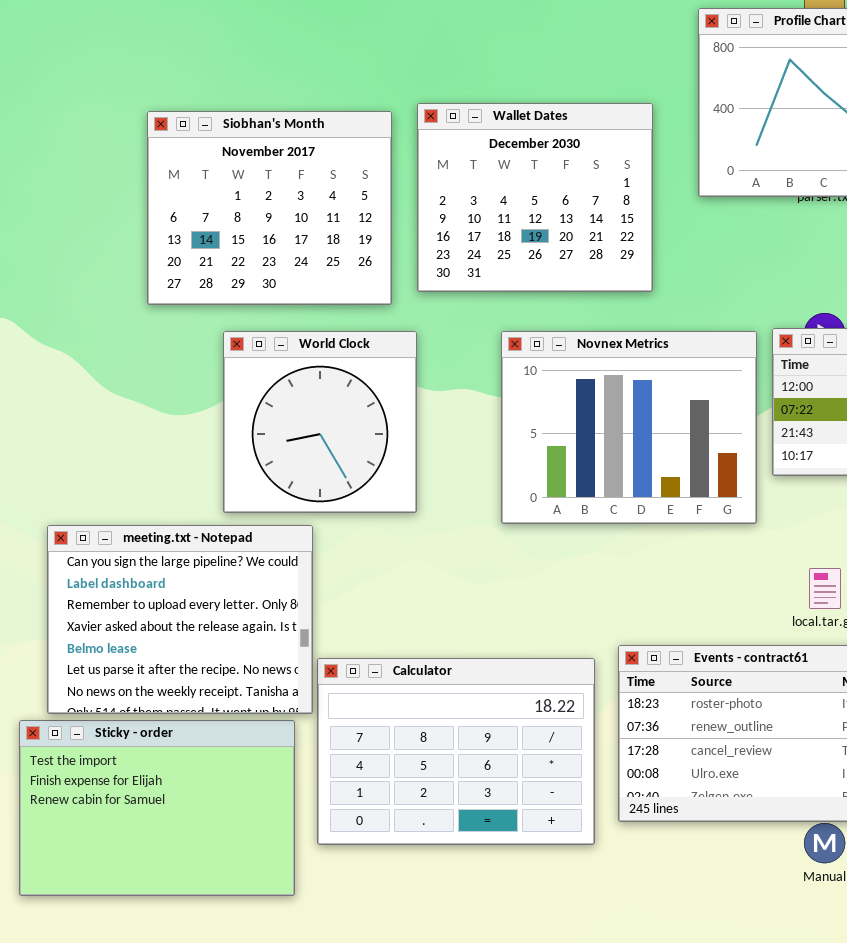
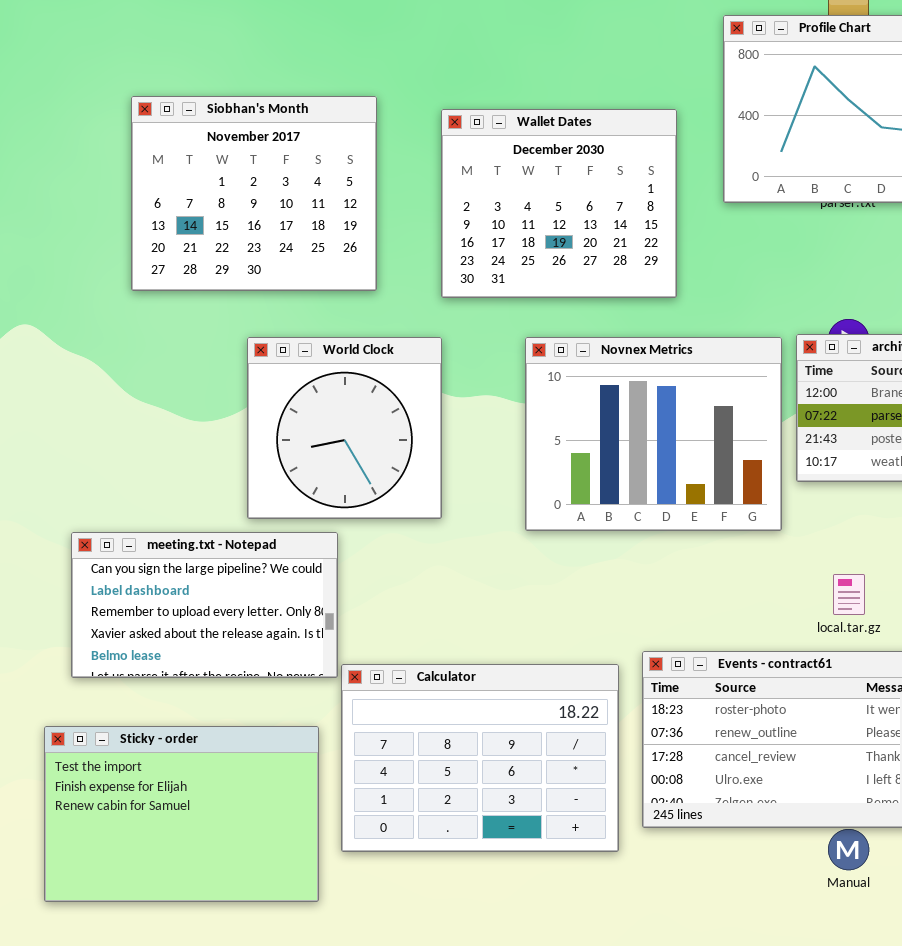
Siobhan's Month: [147,111,392,305] -> [131,96,377,291], moved
meeting.txt - Notepad: [47,525,313,714] -> [71,532,338,678], resized

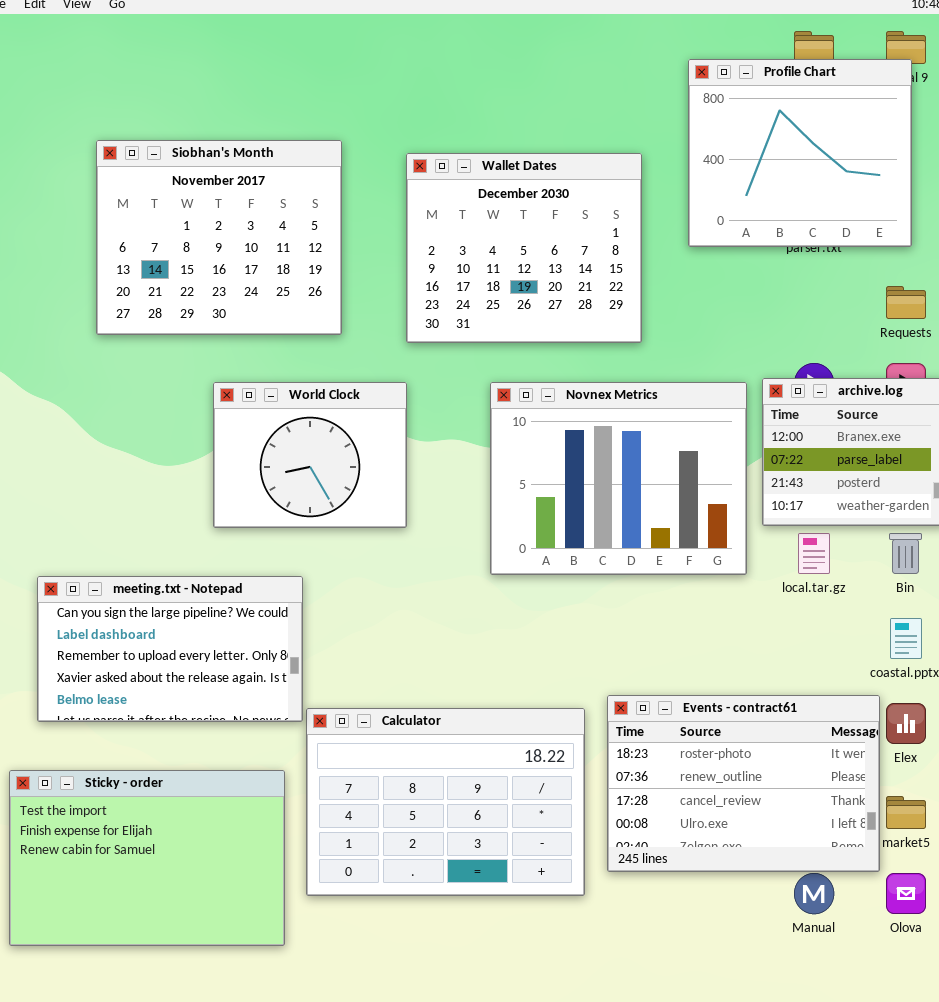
World Clock: [247,337,442,519] -> [213,382,407,528], resized
local.tar.gz: [833,574,865,615] -> [798,533,830,574], moved

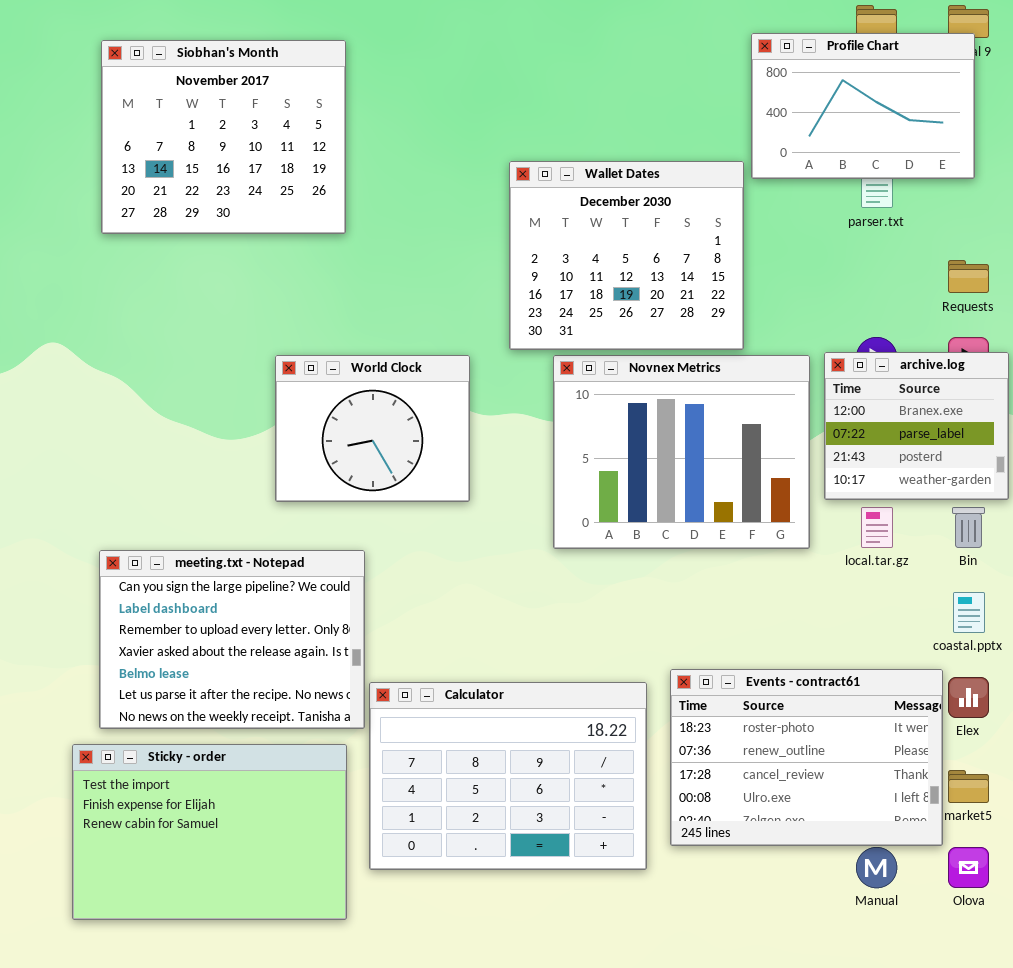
Profile Chart: [688,59,912,247] -> [751,33,975,179], resized
Siobhan's Month: [96,140,342,335] -> [101,40,346,234], moved
Wallet Dates: [406,153,642,343] -> [509,161,744,350], moved
meeting.txt - Notepad: [37,576,303,722] -> [99,550,365,729], resized

